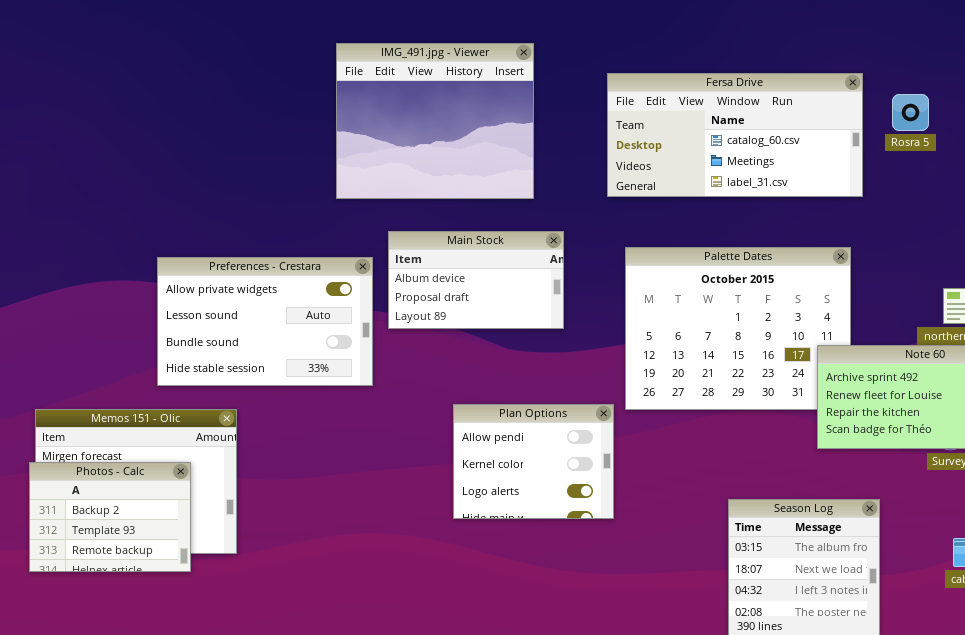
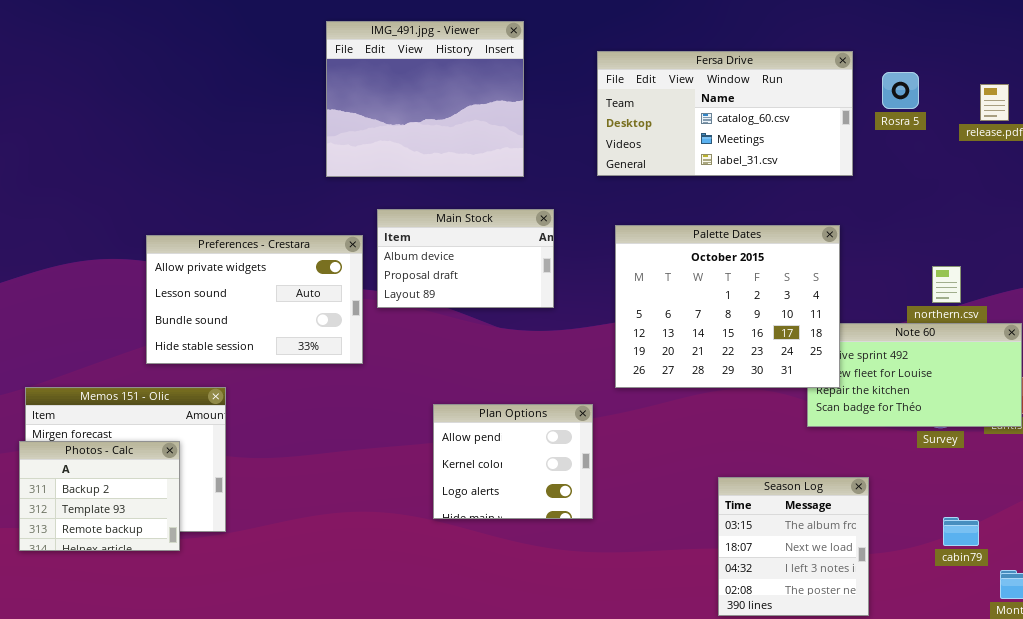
Palette Dates: [625,247,851,410] -> [615,225,840,388], raised
Plan Options: [453,404,614,519] -> [433,404,593,519], moved

